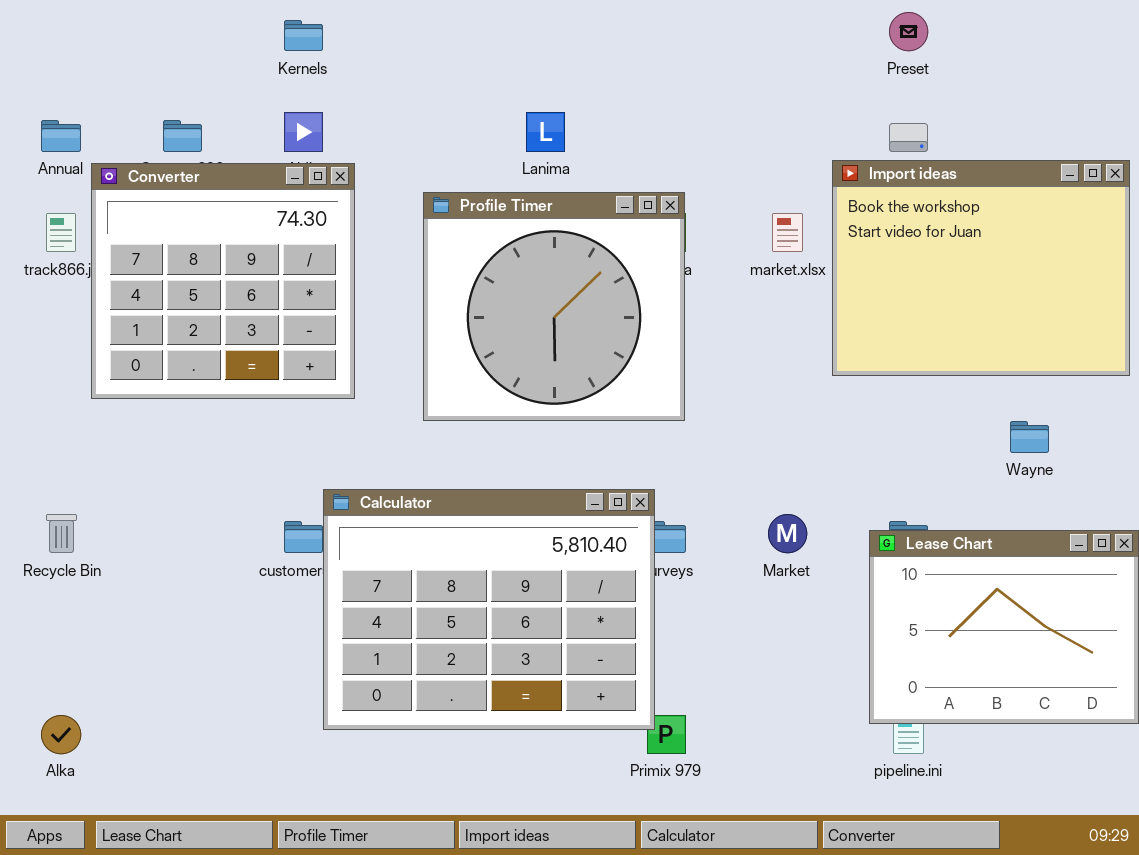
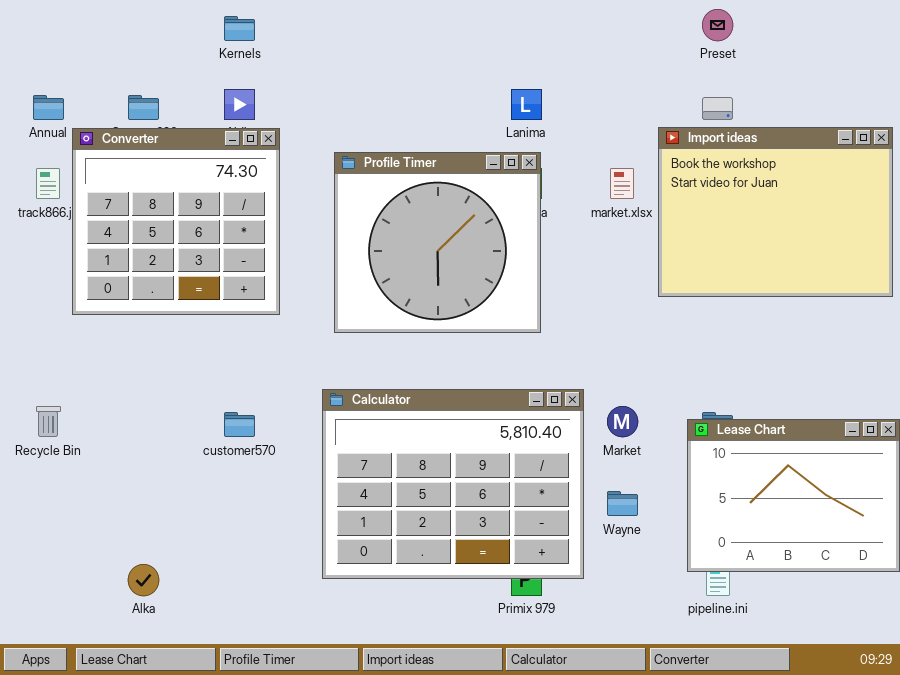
Lanima: [526,112,565,152] -> [511,89,542,120], moved
Wayne: [1010,421,1049,453] -> [607,491,638,516], moved
Calculator: [323,489,655,730] -> [322,389,584,579], moved
Alka: [41,715,81,754] -> [128,564,159,596], moved

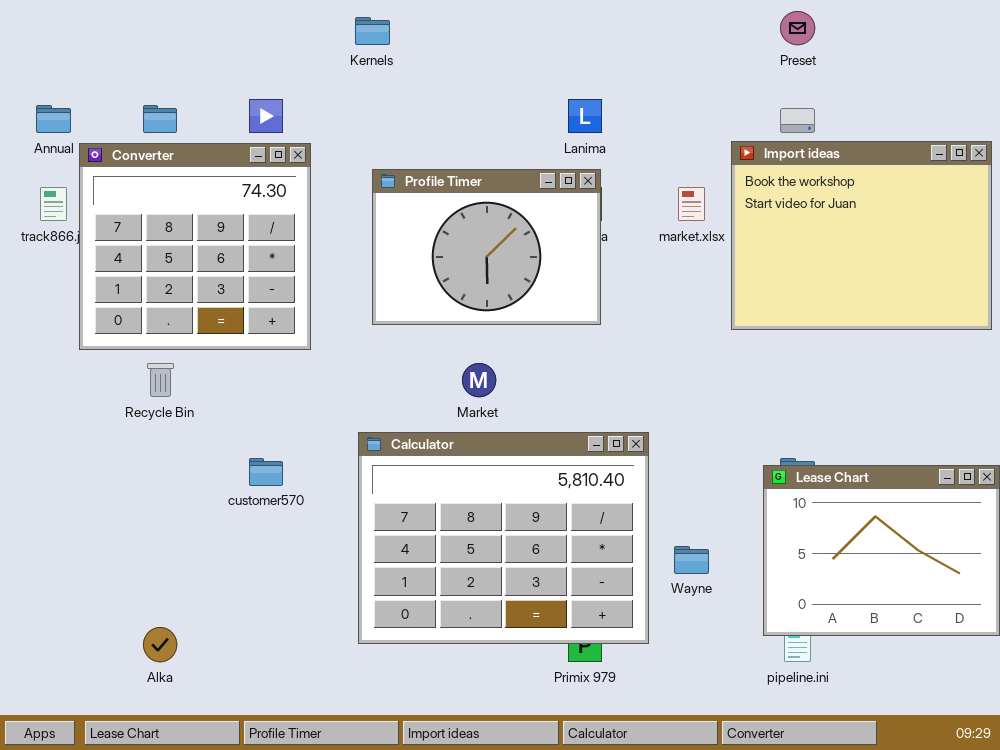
Kernels: [224,16,255,41] -> [355,17,390,45], moved
Profile Timer: [334,152,541,333] -> [372,169,601,325], resized
Recycle Bin: [36,406,61,437] -> [147,363,174,397], moved
Market: [607,406,638,437] -> [462,363,496,397], moved

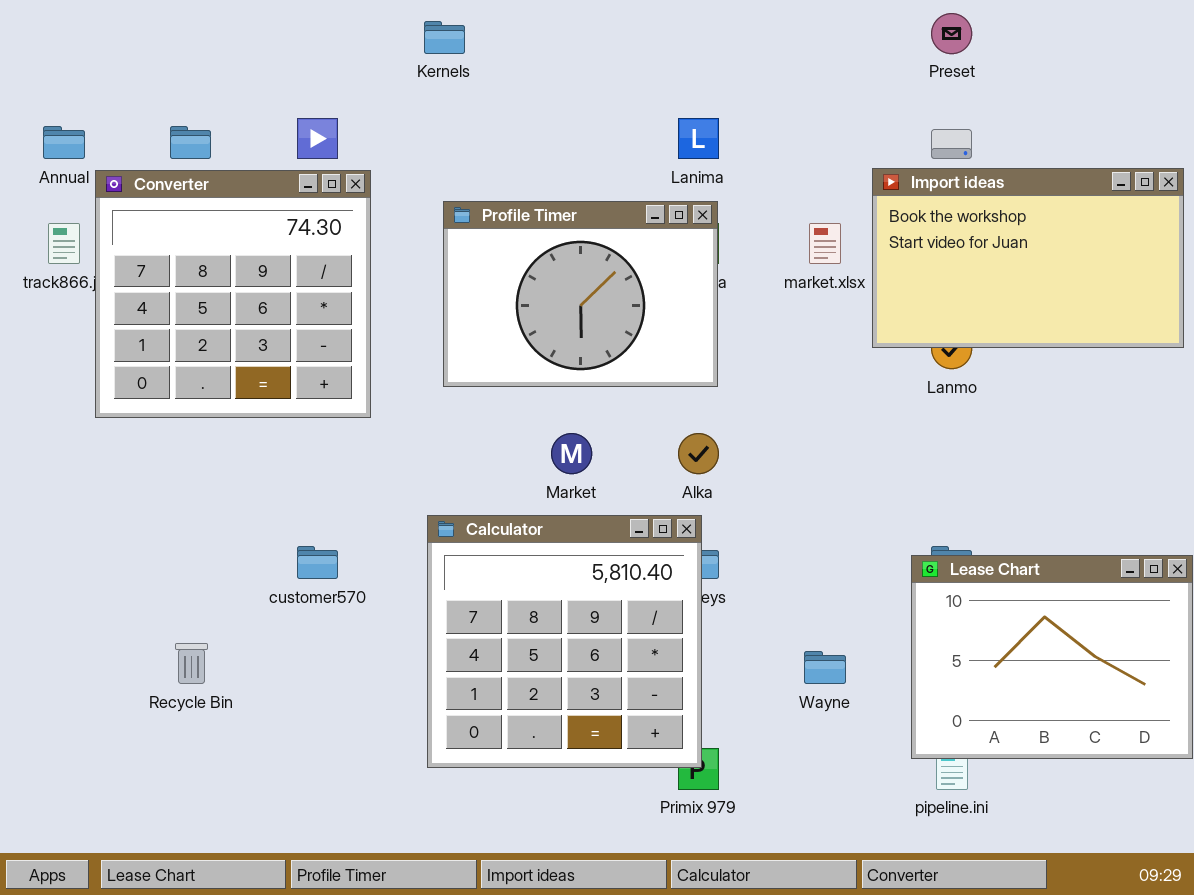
Import ideas: [731,141,992,330] -> [872,168,1184,348], resized
Recycle Bin: [147,363,174,397] -> [175,643,208,684], moved
Calculator: [358,432,649,644] -> [427,515,702,768], resized
Alka: [143,627,177,662] -> [678,433,719,474], moved

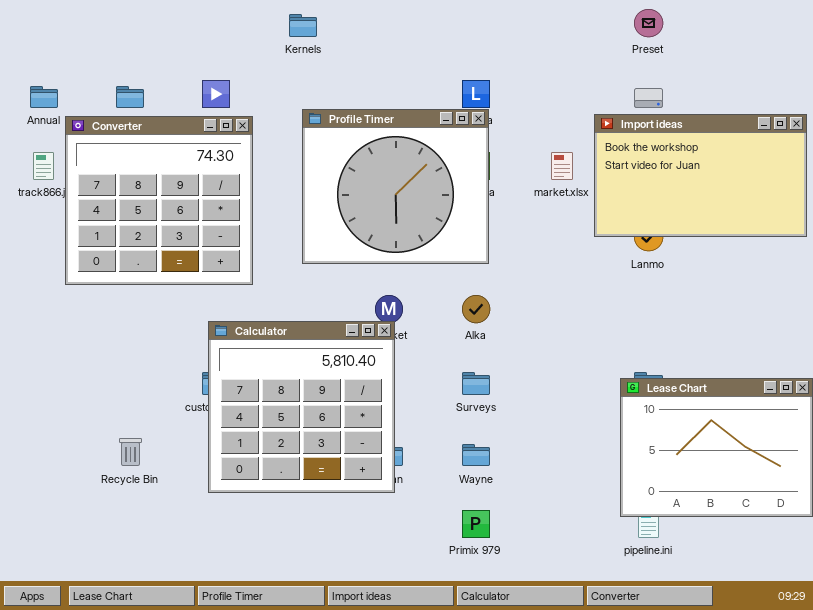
Profile Timer: [443,201,718,387] -> [302,109,489,264], resized
Calculator: [427,515,702,768] -> [208,321,395,493], moved
Wayne: [804,651,846,684] -> [462,444,490,466], moved

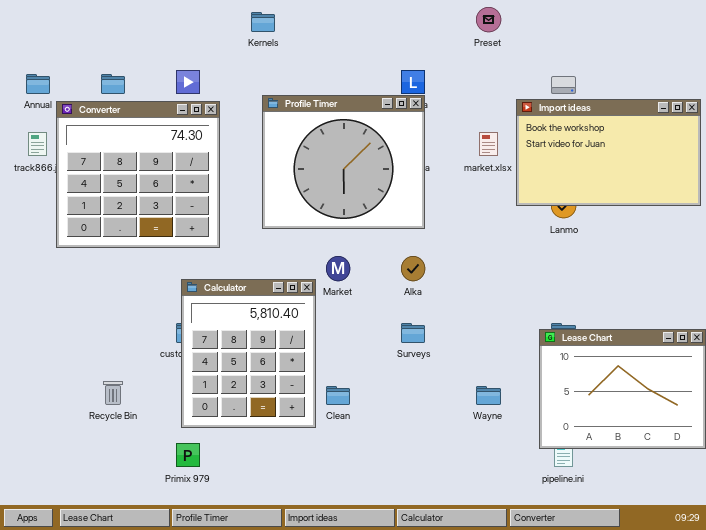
Preset: [634,9,663,37] -> [476,7,501,32], moved
Calculator: [208,321,395,493] -> [181,279,316,428], resized
Wayne: [462,444,490,466] -> [476,386,501,405], moved
Primix 979: [462,510,490,538] -> [176,443,200,467], moved

